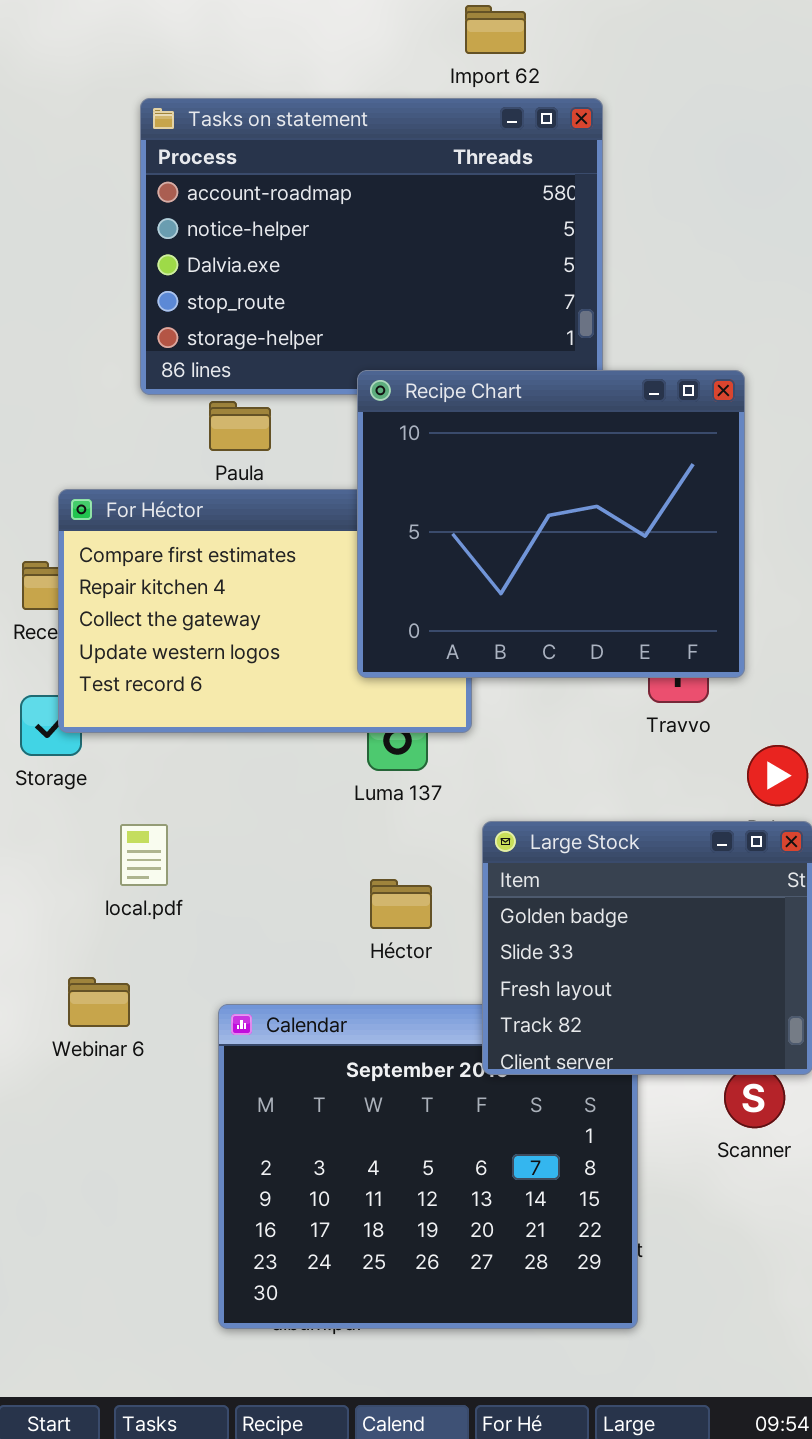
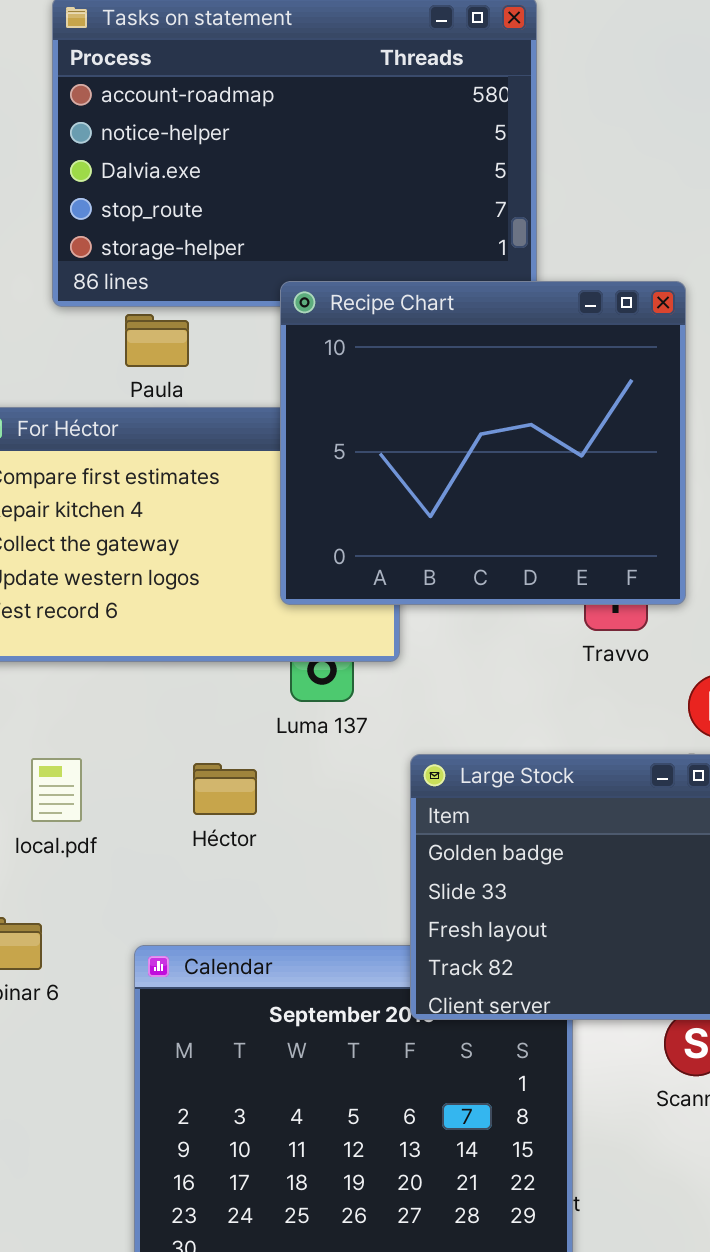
Héctor: [370,879,432,929] -> [193,763,257,815], moved

